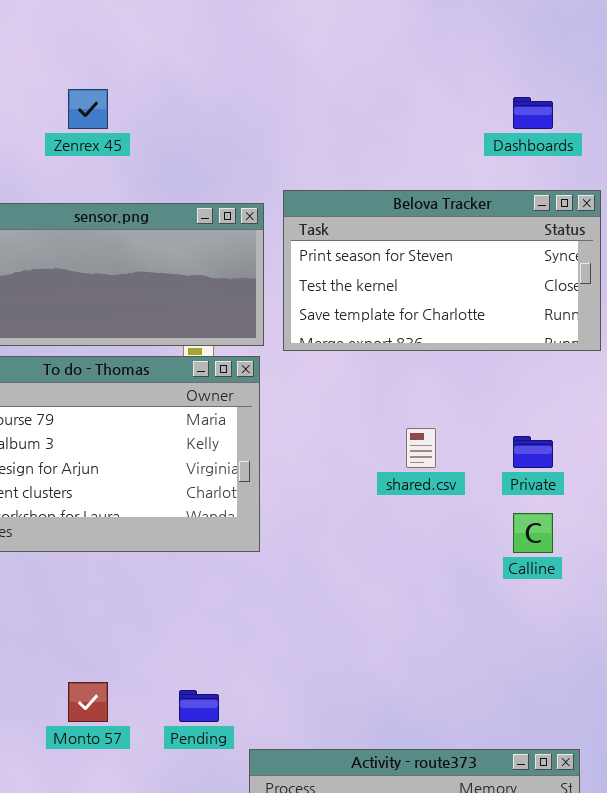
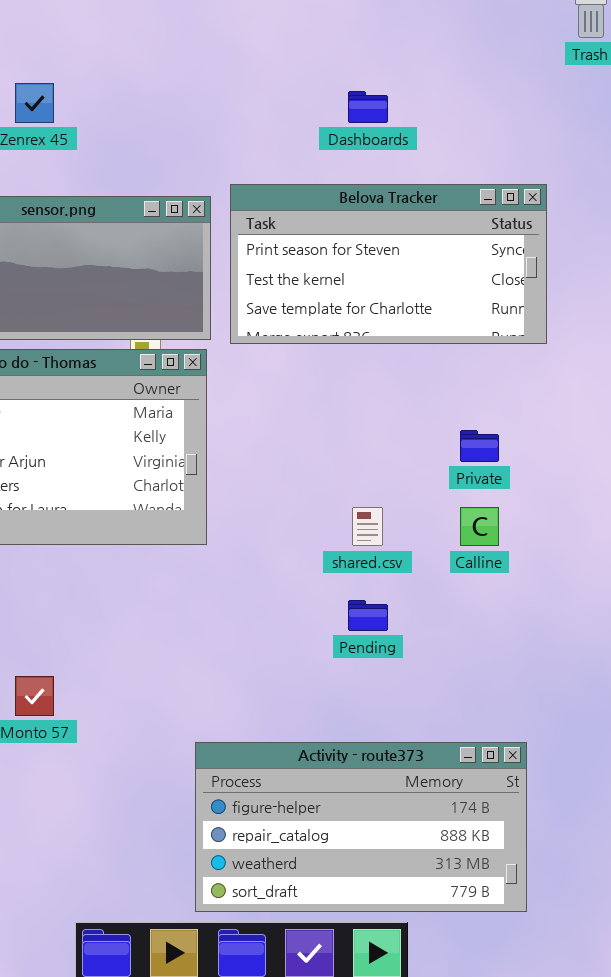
Dashboards: [513,97,553,129] -> [348,91,388,123], moved
shared.csv: [406,428,436,468] -> [352,507,383,546], moved
Pending: [179,690,219,722] -> [348,600,388,631], moved

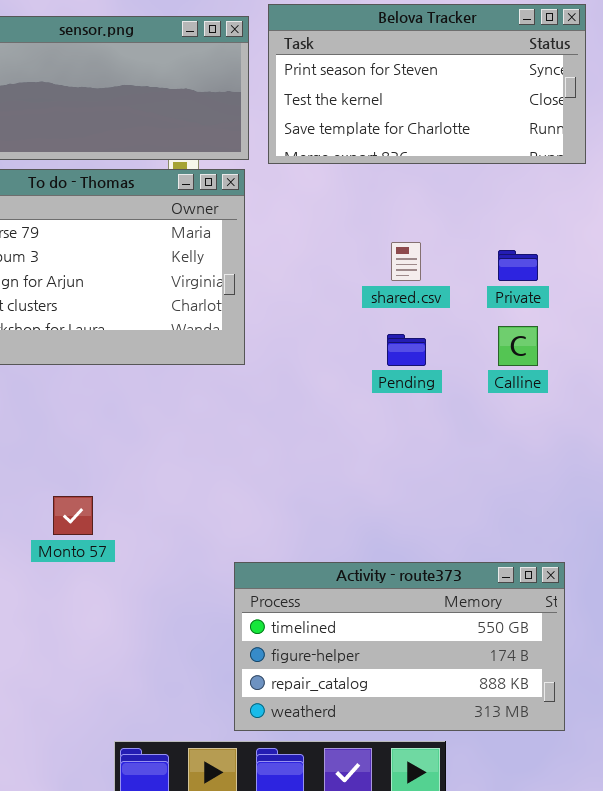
shared.csv: [352,507,383,546] -> [391,242,421,281], moved
Pending: [348,600,388,631] -> [387,334,426,366], moved
Activity - route373: [195,742,527,912] -> [234,562,565,731], scrolled up 1 row

